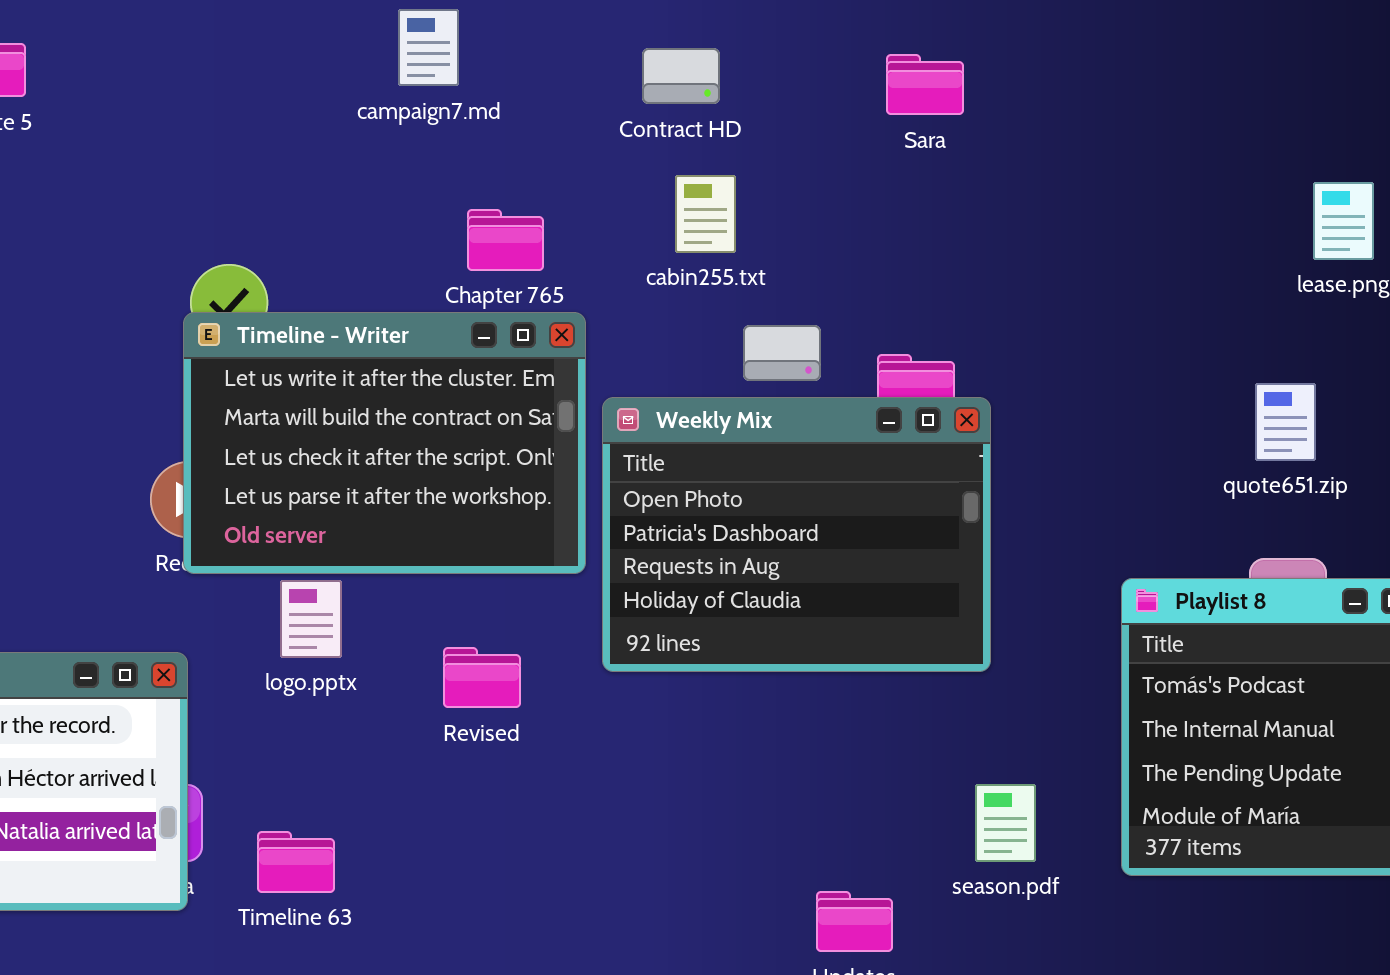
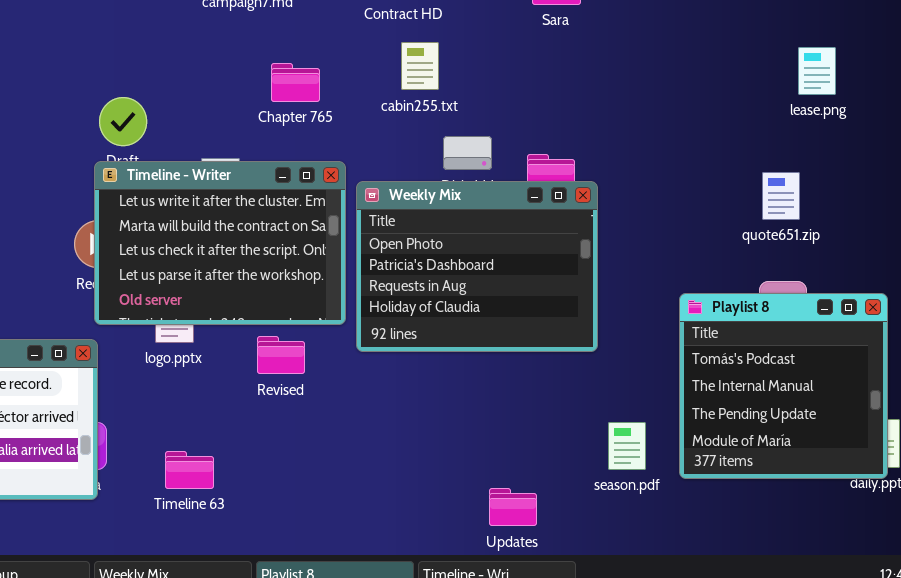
Timeline - Writer: [183,312,586,574] -> [94,161,346,325], moved
season.pdf: [975,784,1036,862] -> [608,422,646,470], moved
Timeline 63: [257,831,335,893] -> [165,451,214,489], moved

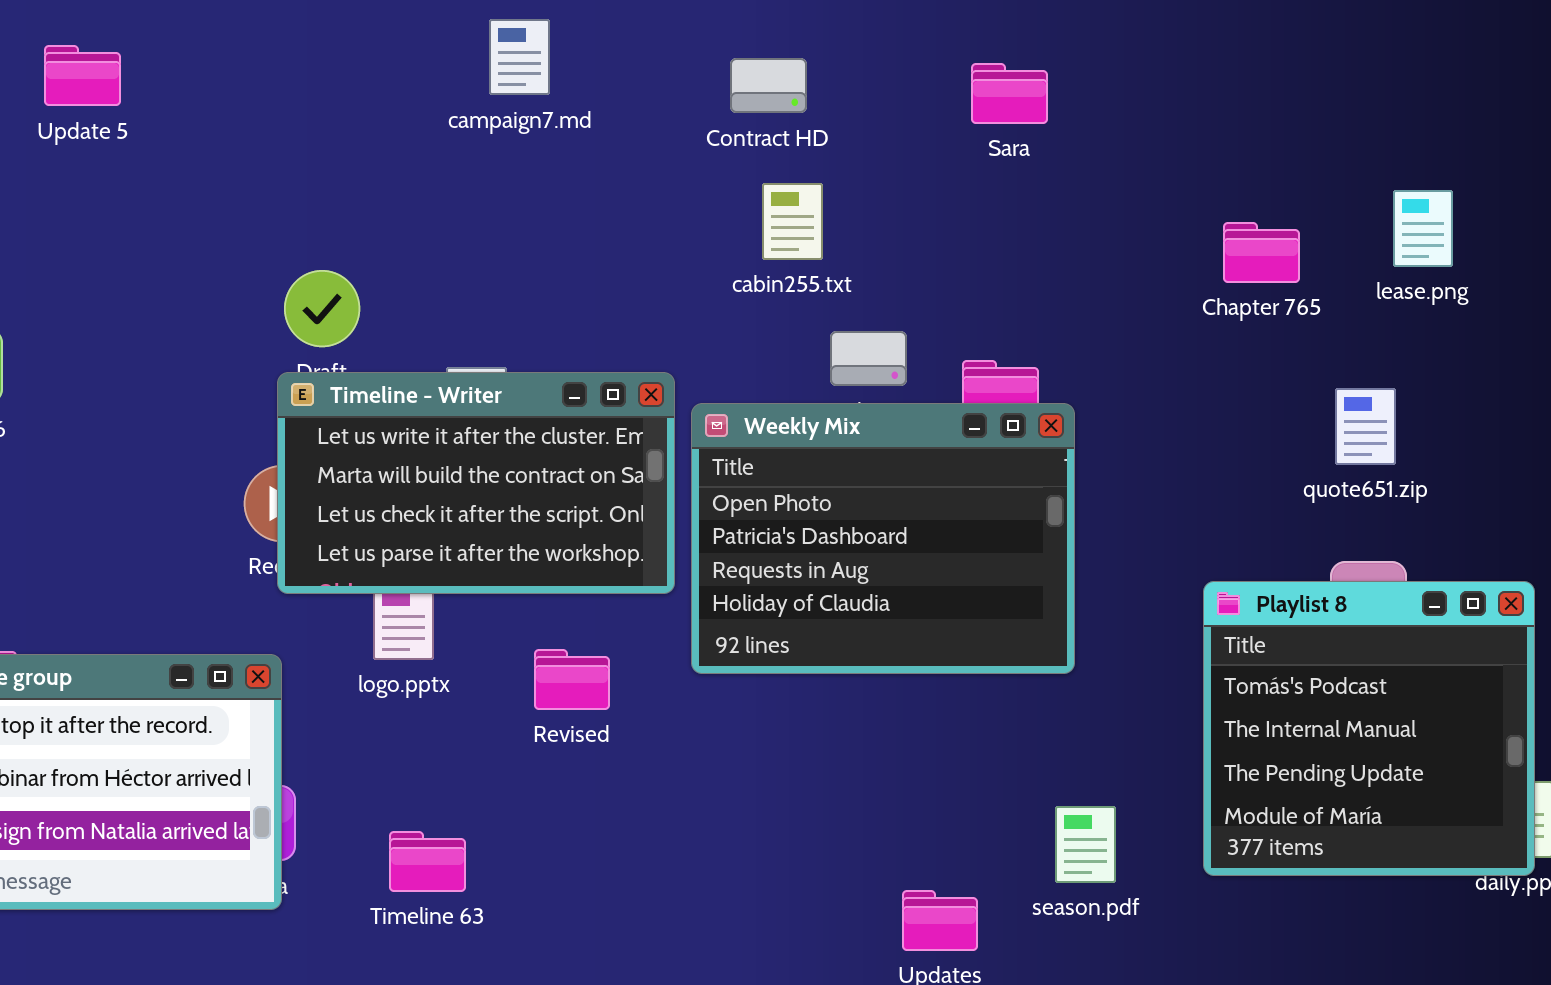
Chapter 765: [271,63,320,102] -> [1223,222,1300,283], moved
Timeline - Writer: [94,161,346,325] -> [277,372,675,594], resized
season.pdf: [608,422,646,470] -> [1055,806,1116,883], moved

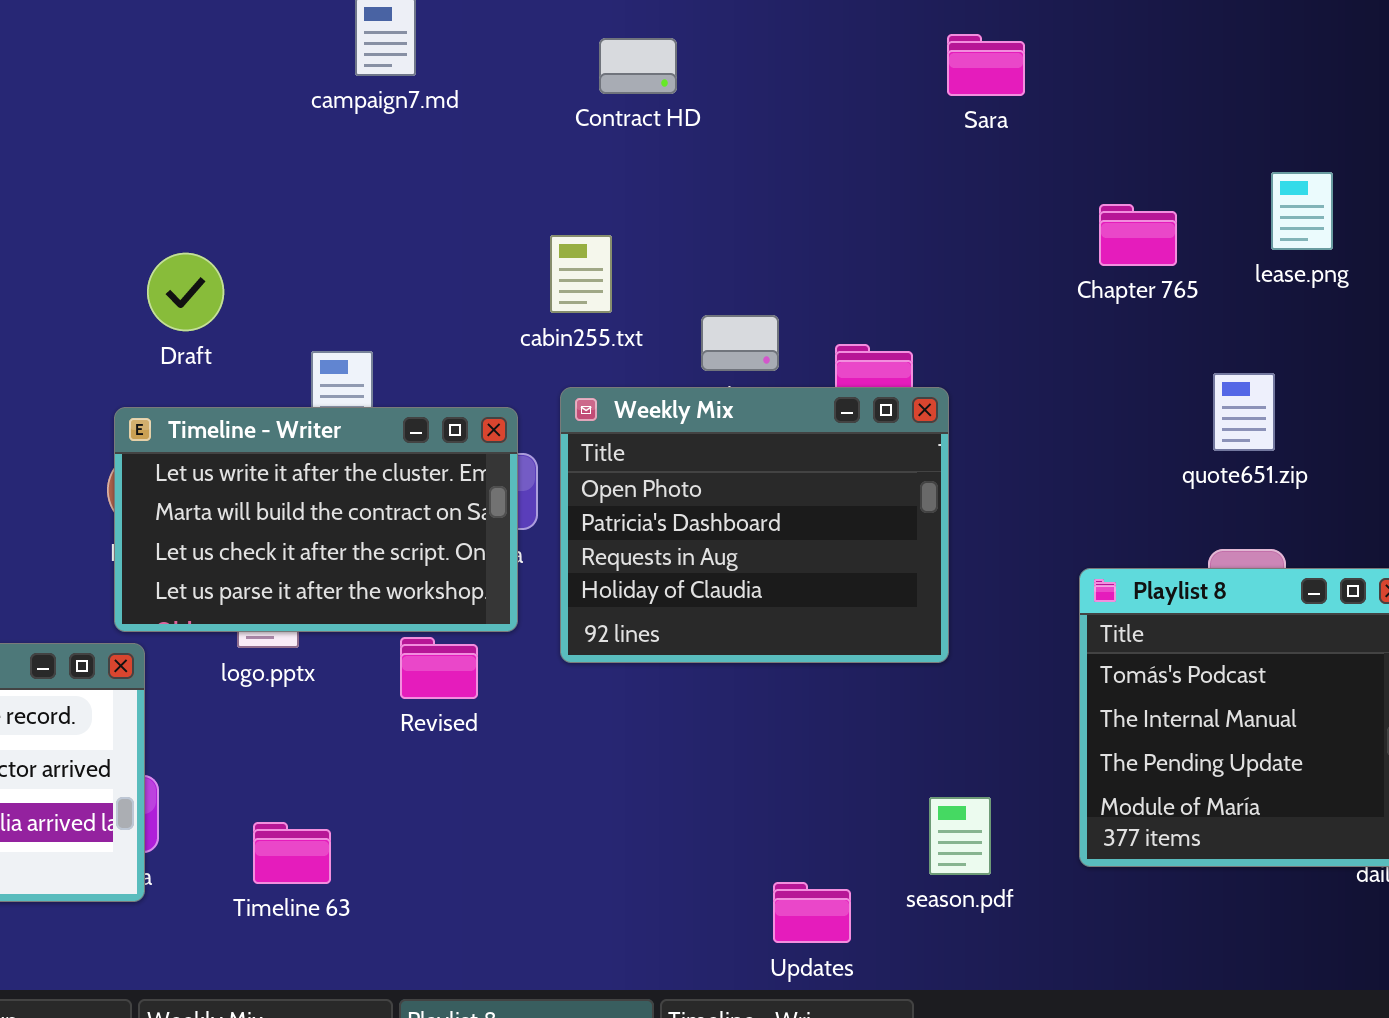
Sara: [971,63,1048,124] -> [947,34,1025,96], moved
cabin255.txt: [762,183,823,260] -> [550,235,612,313], moved
Timeline - Writer: [277,372,675,594] -> [114,407,518,632], moved

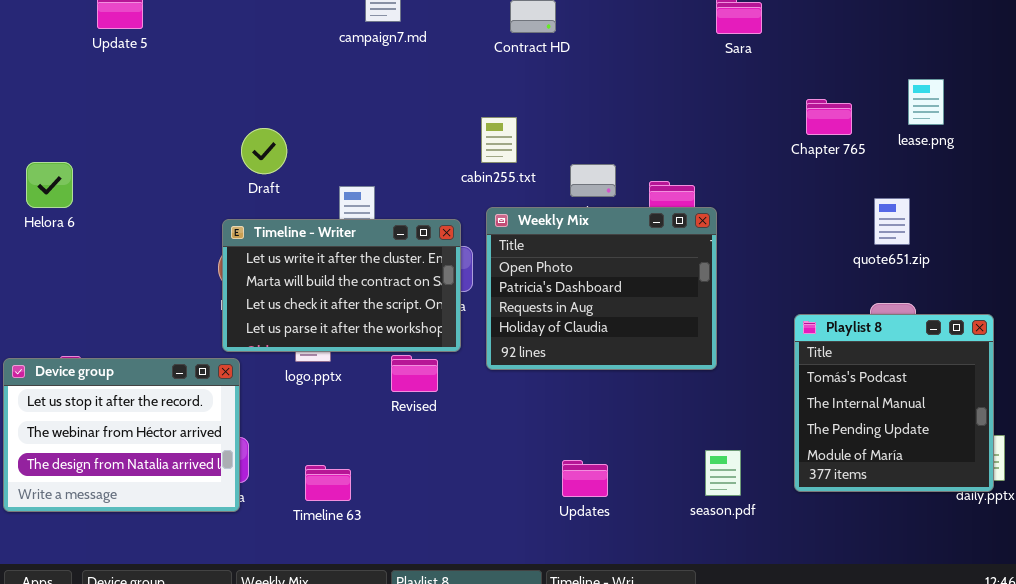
Updates: [773,882,851,943] -> [562,460,608,497], moved

